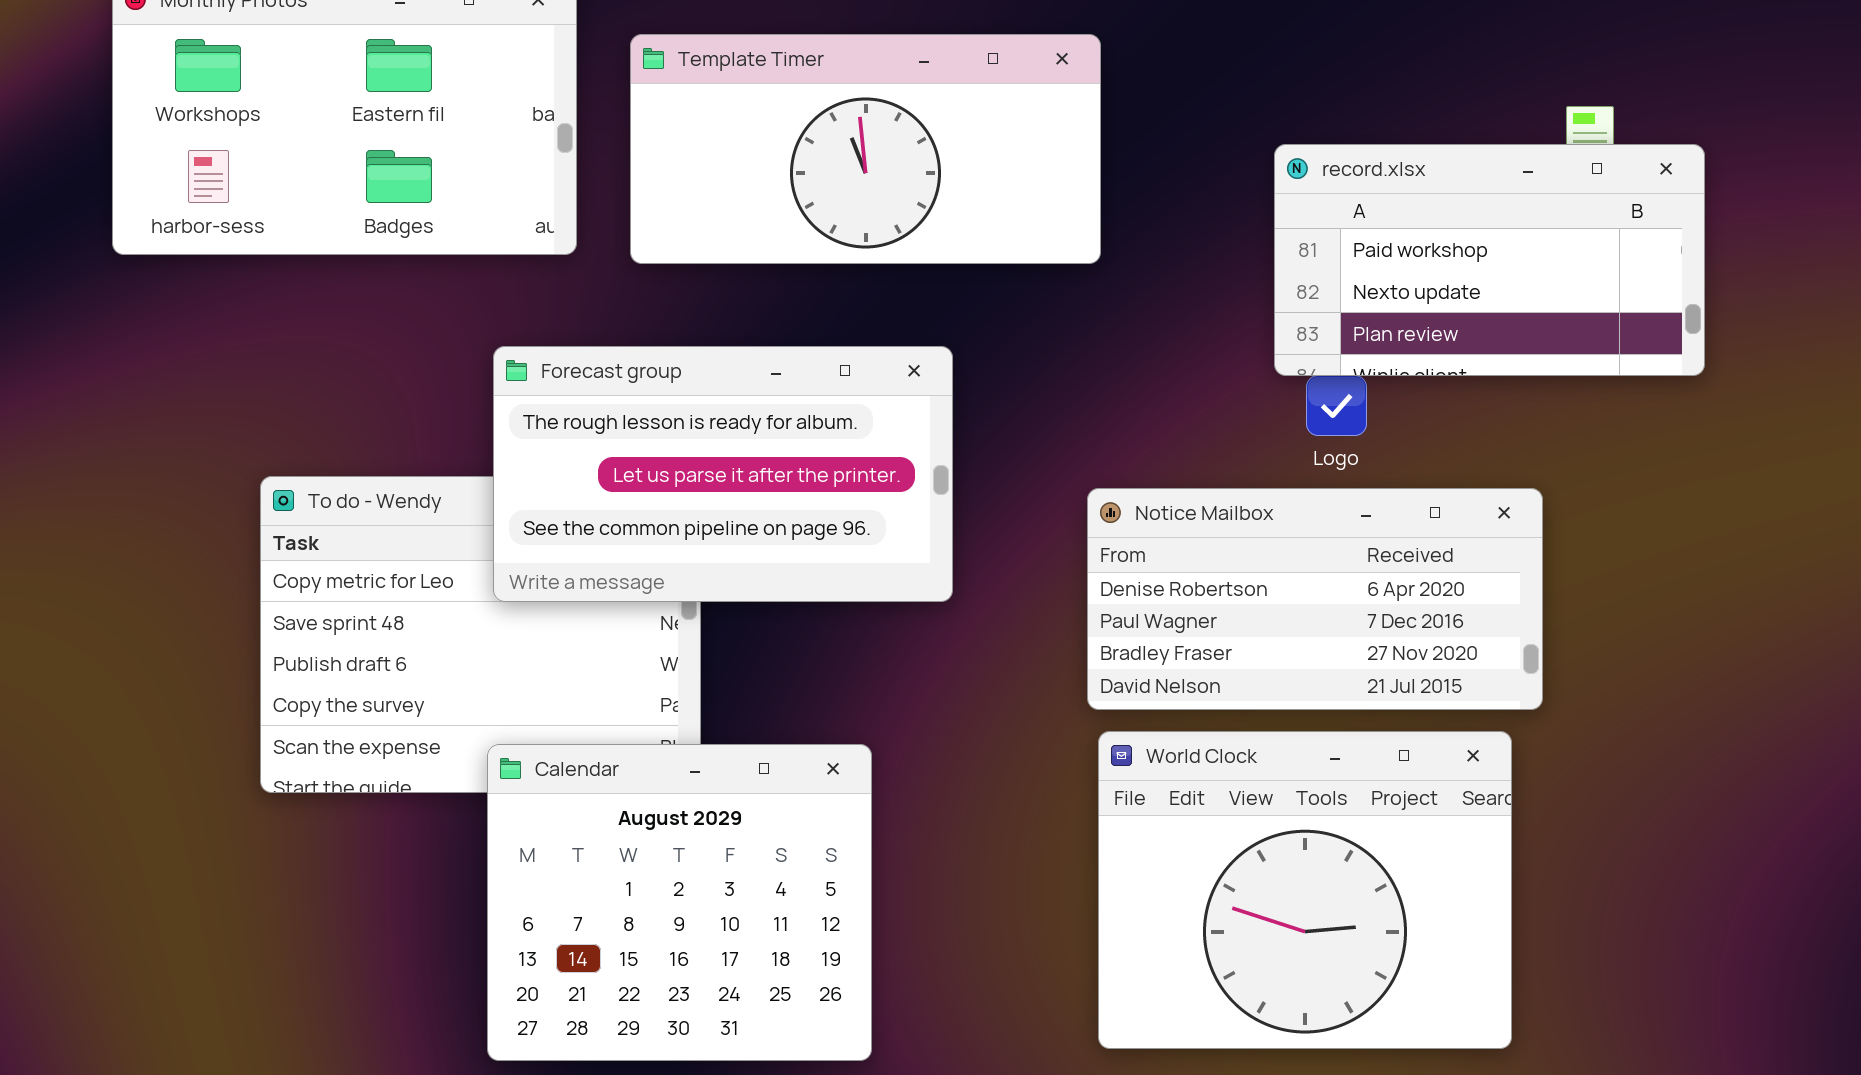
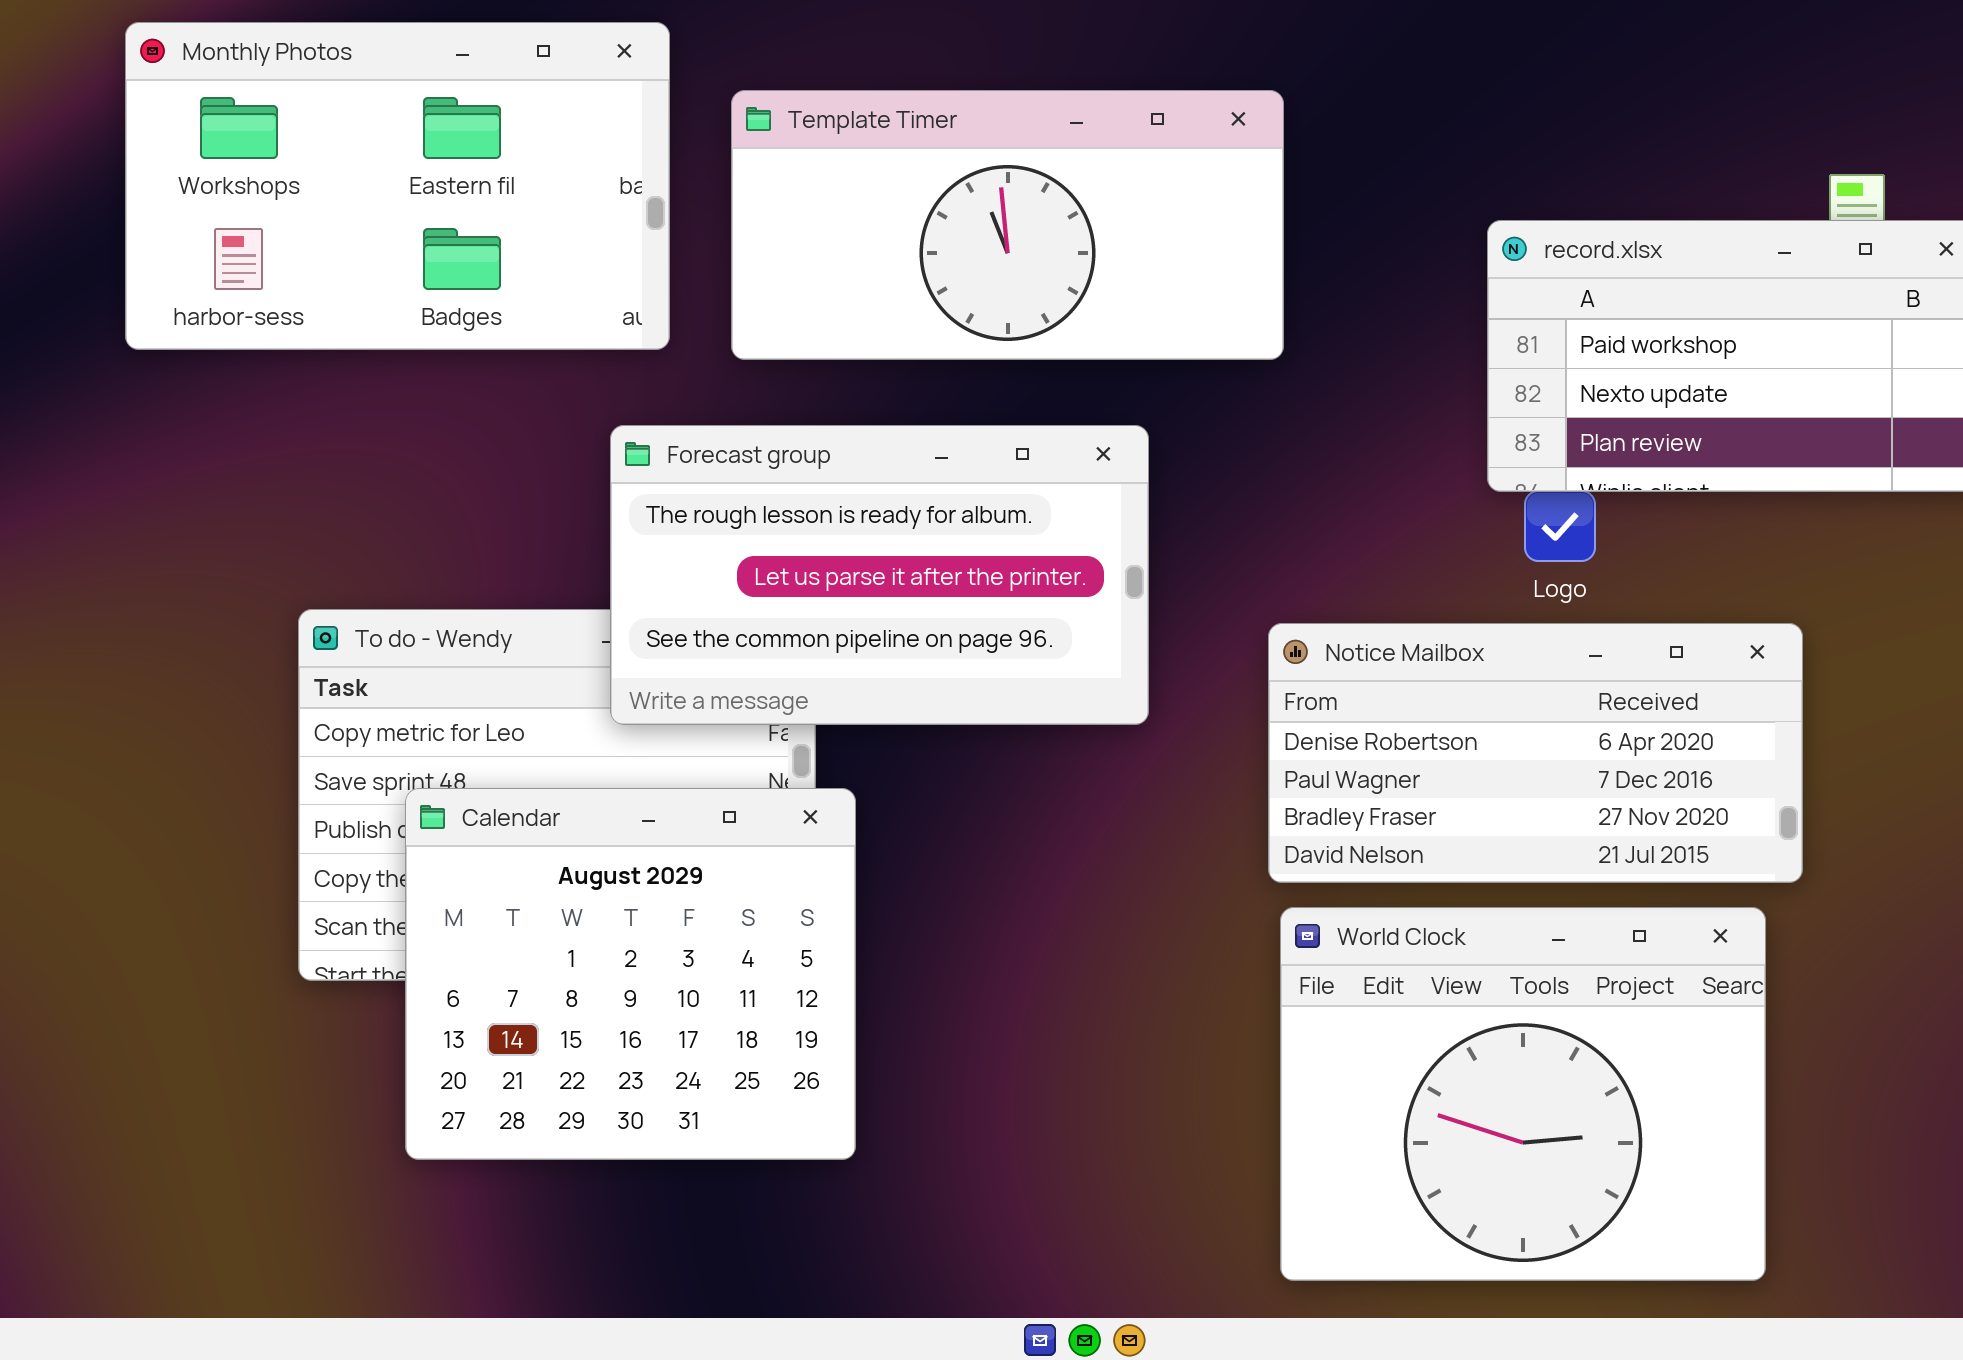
Forecast group: [493,346,953,602] -> [610,425,1149,725], moved
Calendar: [487,744,872,1061] -> [405,788,856,1160], moved

